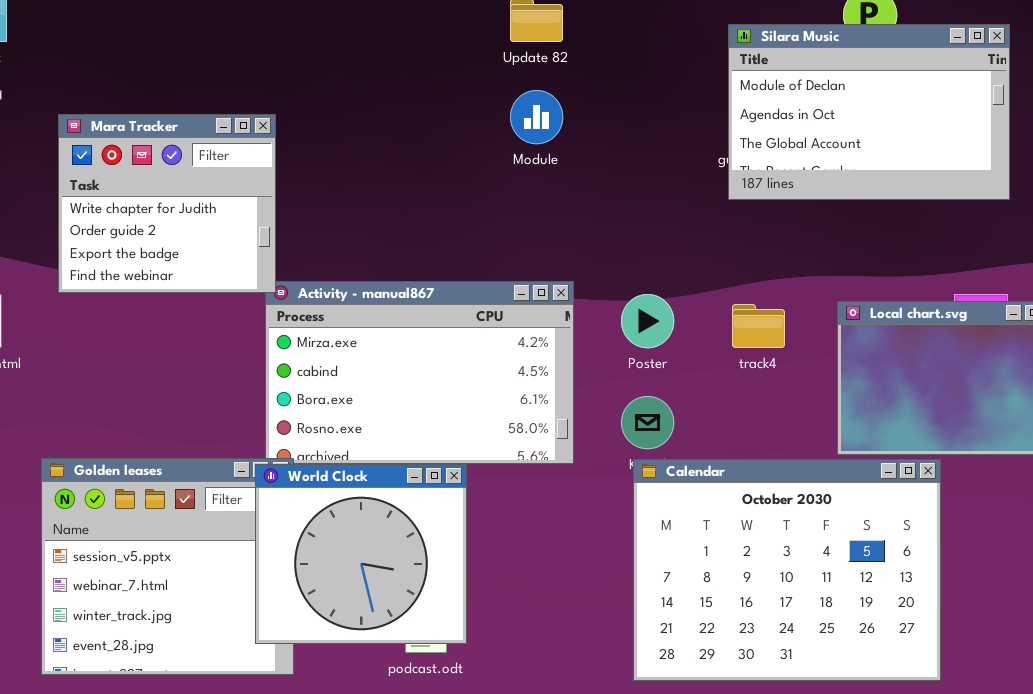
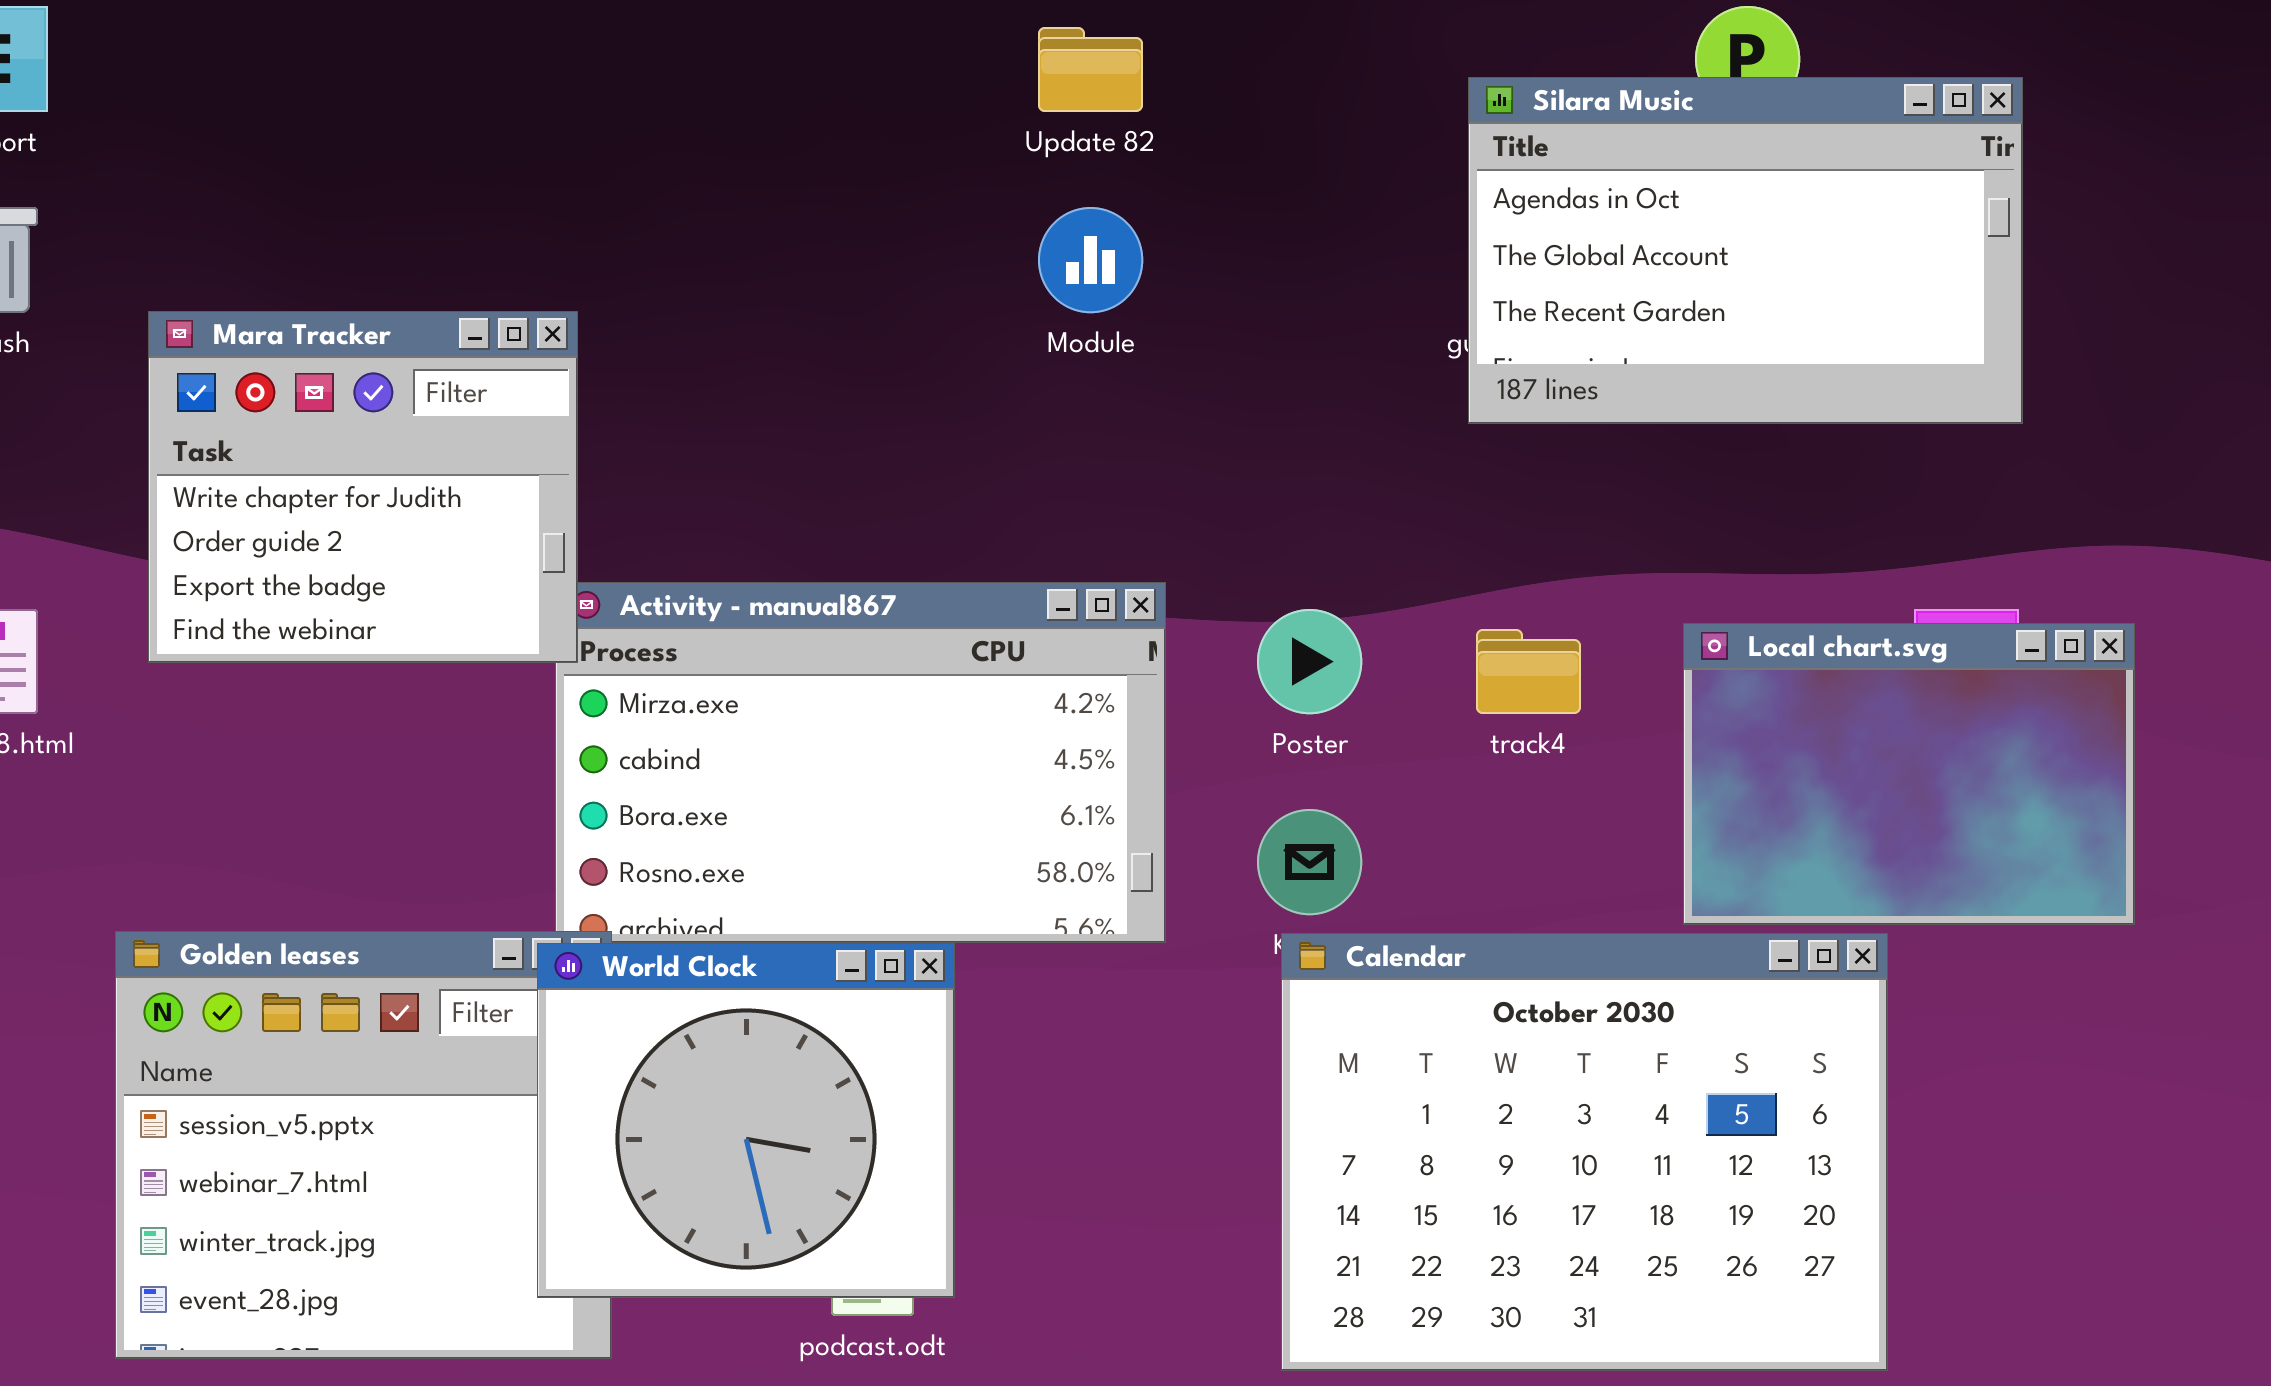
Silara Music: [728,24,1010,200] -> [1468,77,2023,424], scrolled down 1 row
Mara Tracker: [58,114,276,293] -> [148,311,578,663], moved

